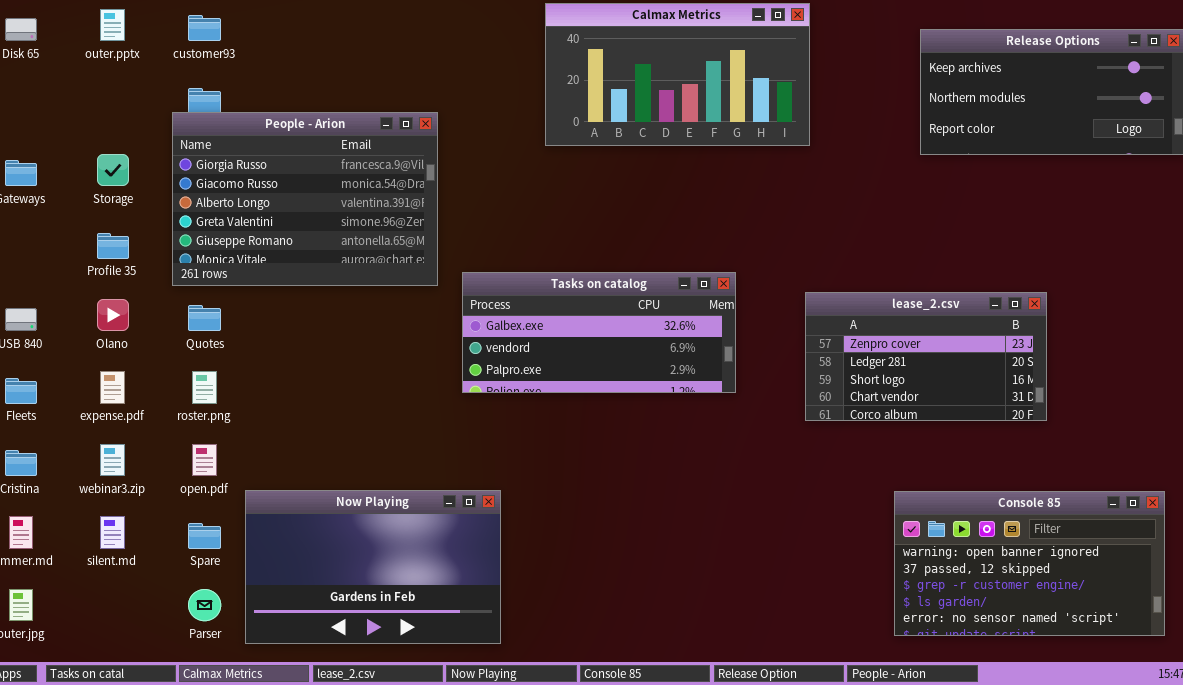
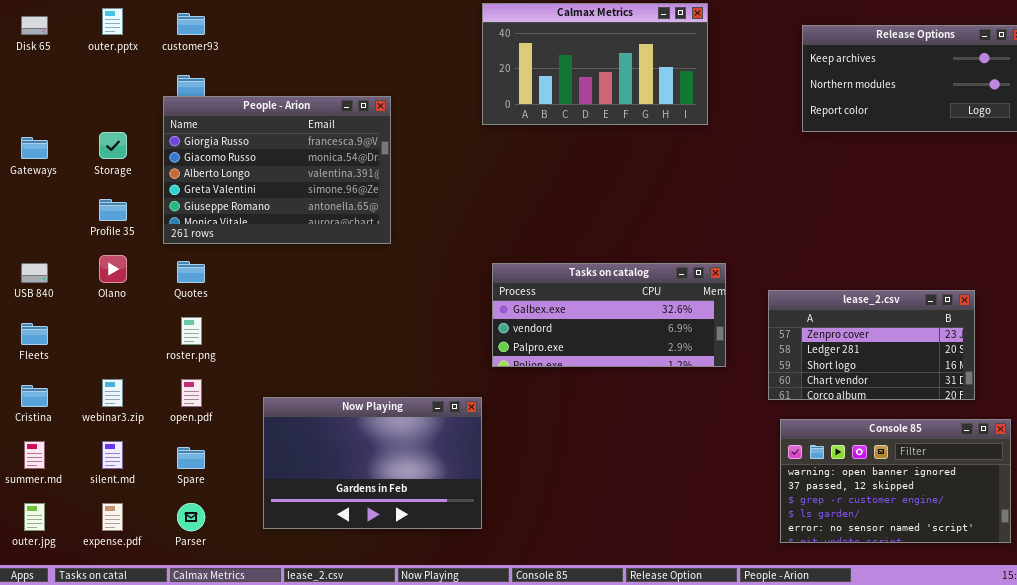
Tasks on catalog: [462,272,736,393] -> [492,263,726,367], moved
lease_2.csv: [805,292,1047,421] -> [768,290,975,400], moved
expense.pdf: [100,371,125,404] -> [102,503,123,531], moved
Now Playing: [245,490,501,644] -> [263,397,482,529], moved

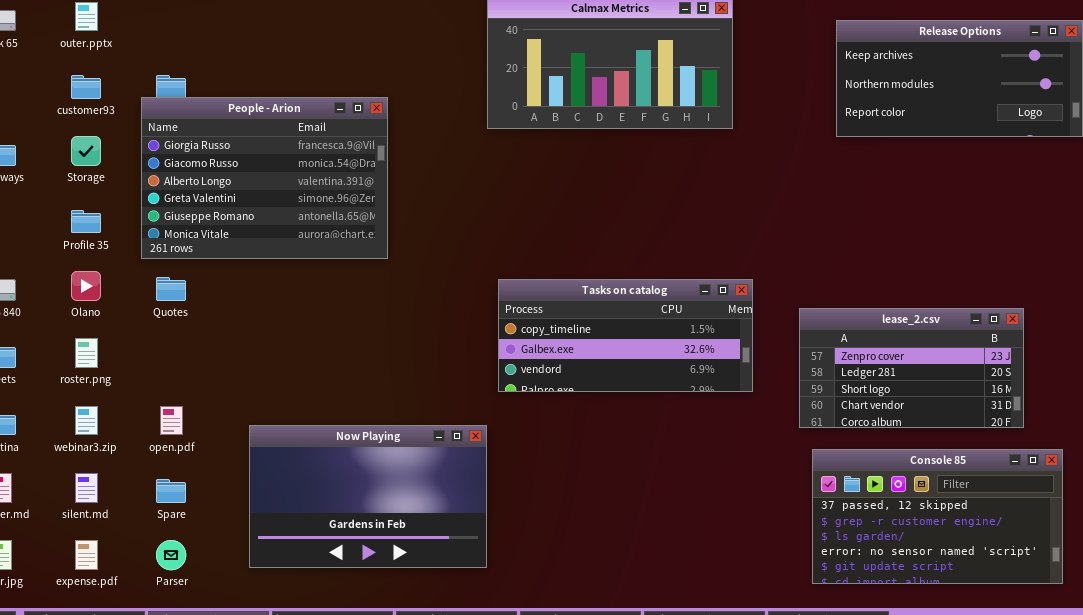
customer93: [177,13,205,35] -> [71,75,101,99], moved
Tasks on catalog: [492,263,726,367] -> [498,279,753,392], scrolled up 1 row
roster.png: [181,317,202,345] -> [75,338,98,368], moved
Console 85: [780,419,1011,543] -> [812,449,1063,584], scrolled down 1 row

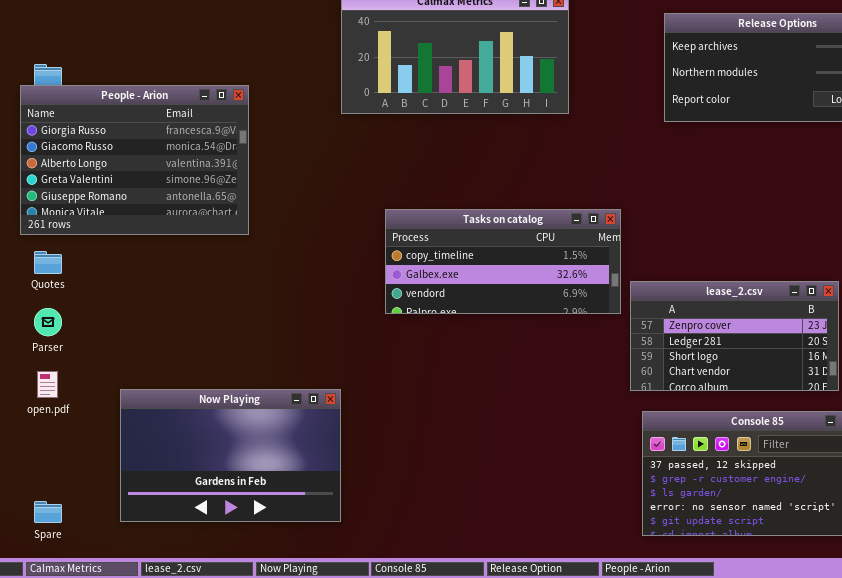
Tasks on catalog: [498,279,753,392] -> [385,209,621,314], moved
Spare: [156,479,186,503] -> [34,501,62,523], moved
Parser: [156,540,186,570] -> [34,308,62,336], moved

